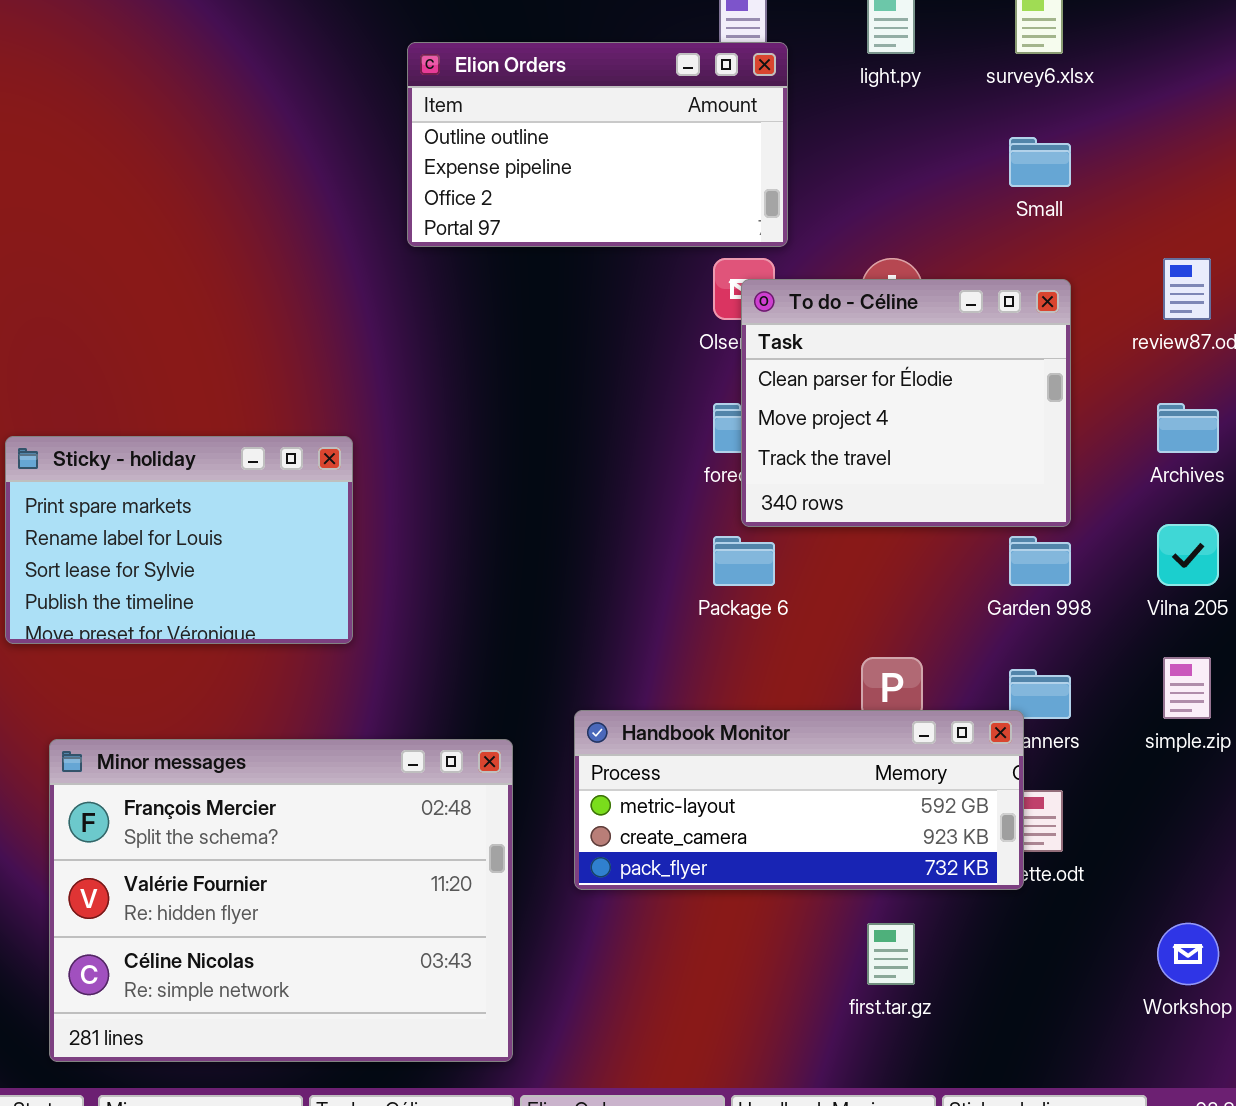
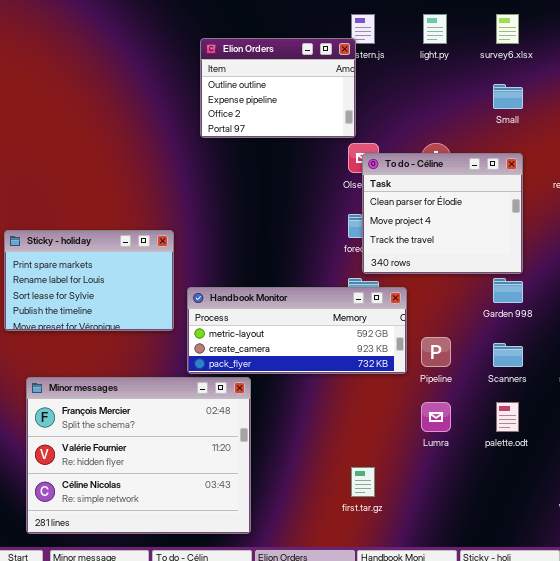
Elion Orders: [407,42,788,247] -> [200,38,356,138], resized
Handbook Monitor: [574,710,1024,890] -> [187,287,407,374], moved
first.tar.gz: [867,923,915,985] -> [351,467,375,497], moved

